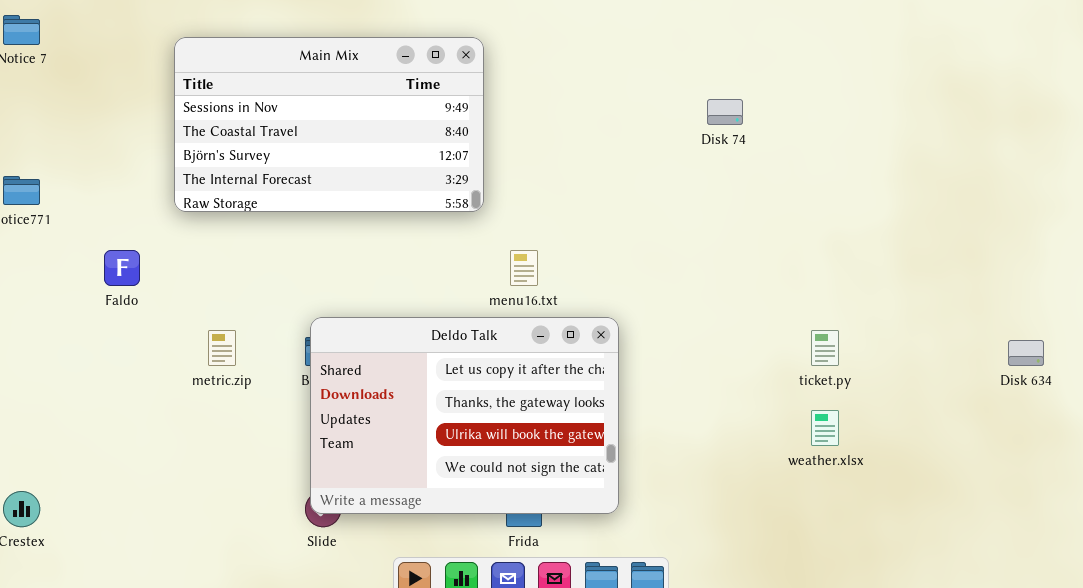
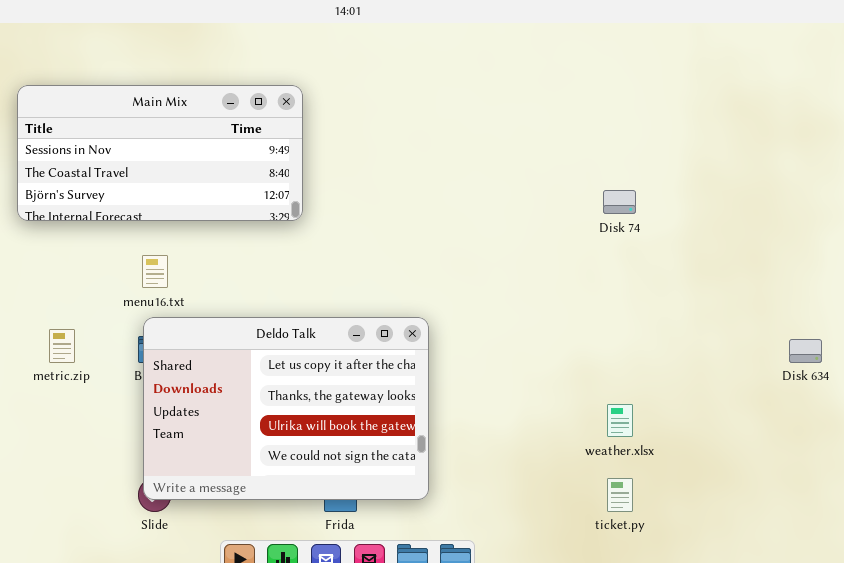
Main Mix: [174,37,484,212] -> [17,85,303,221], resized
Disk 74: [707,99,743,125] -> [603,190,636,214], moved
menu16.txt: [510,250,538,286] -> [142,255,168,288], moved
ticket.py: [811,330,839,366] -> [607,478,633,512], moved

